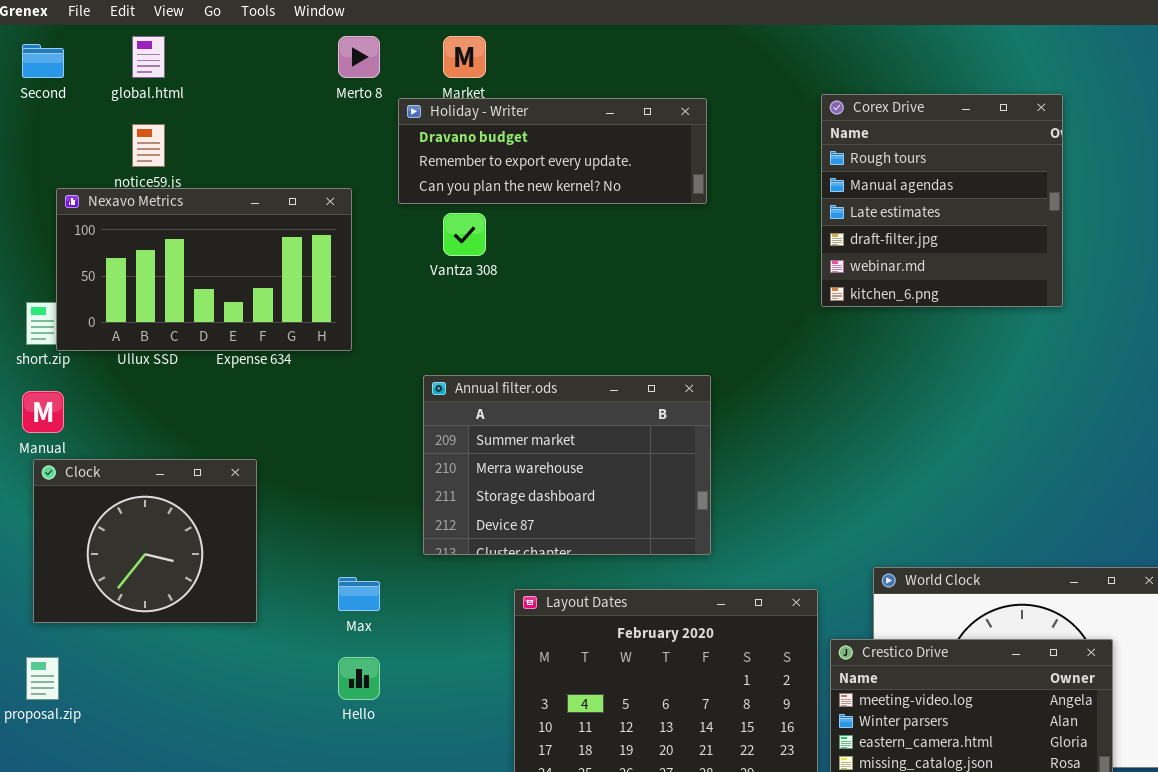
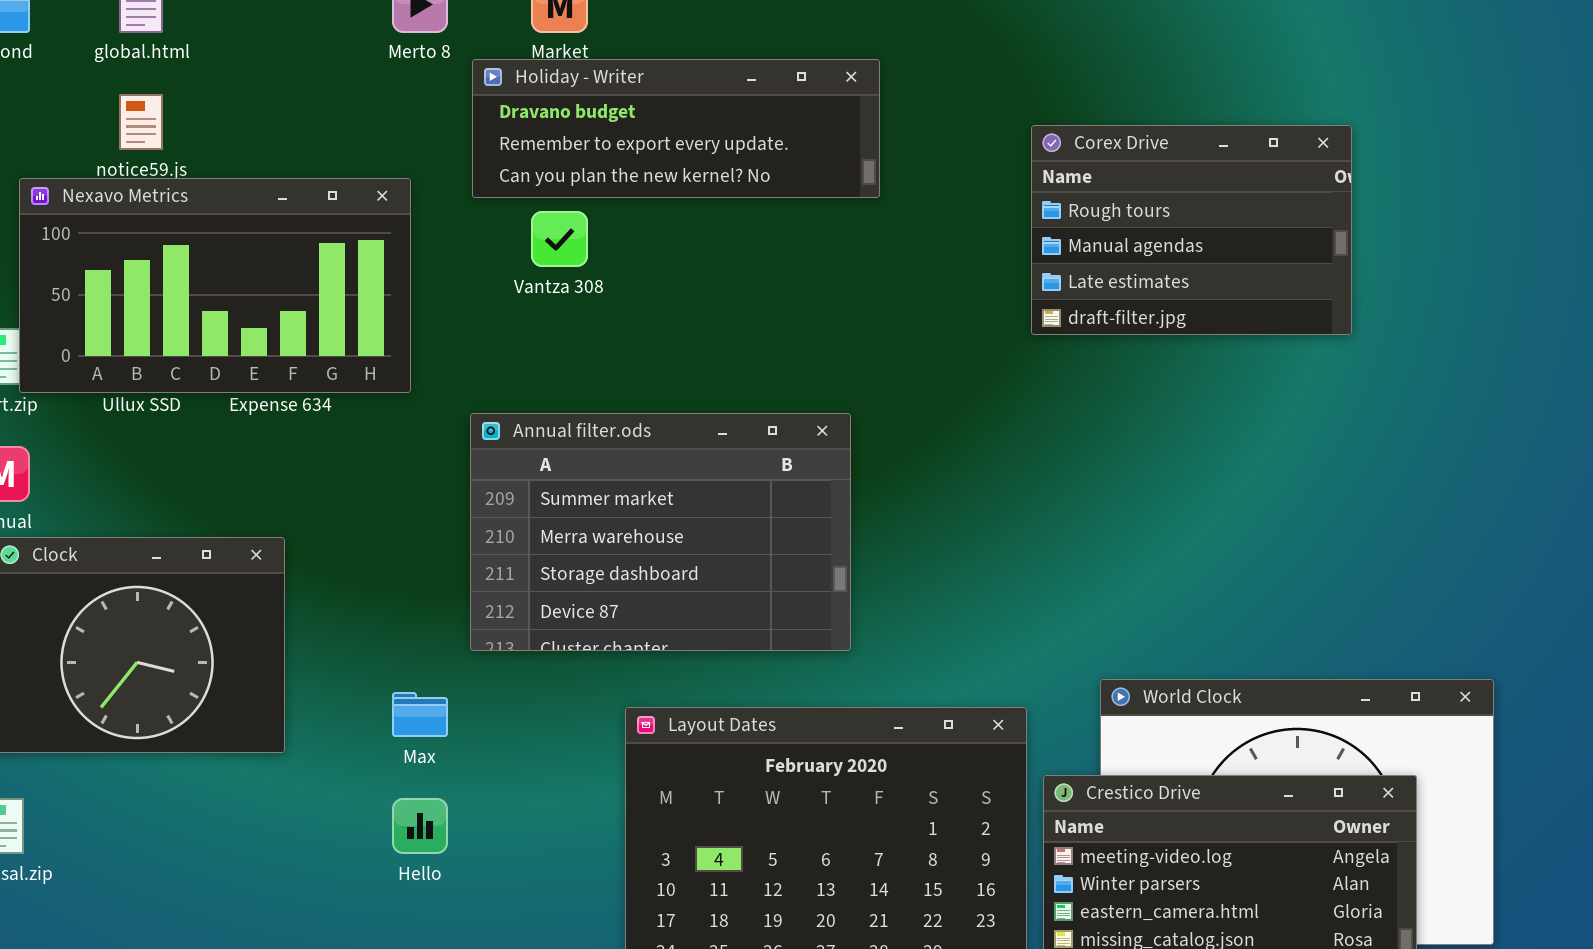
Corex Drive: [821,94,1063,307] -> [1031,125,1352,335], resized
Annual filter.ods: [423,375,711,555] -> [470,413,851,651], moved

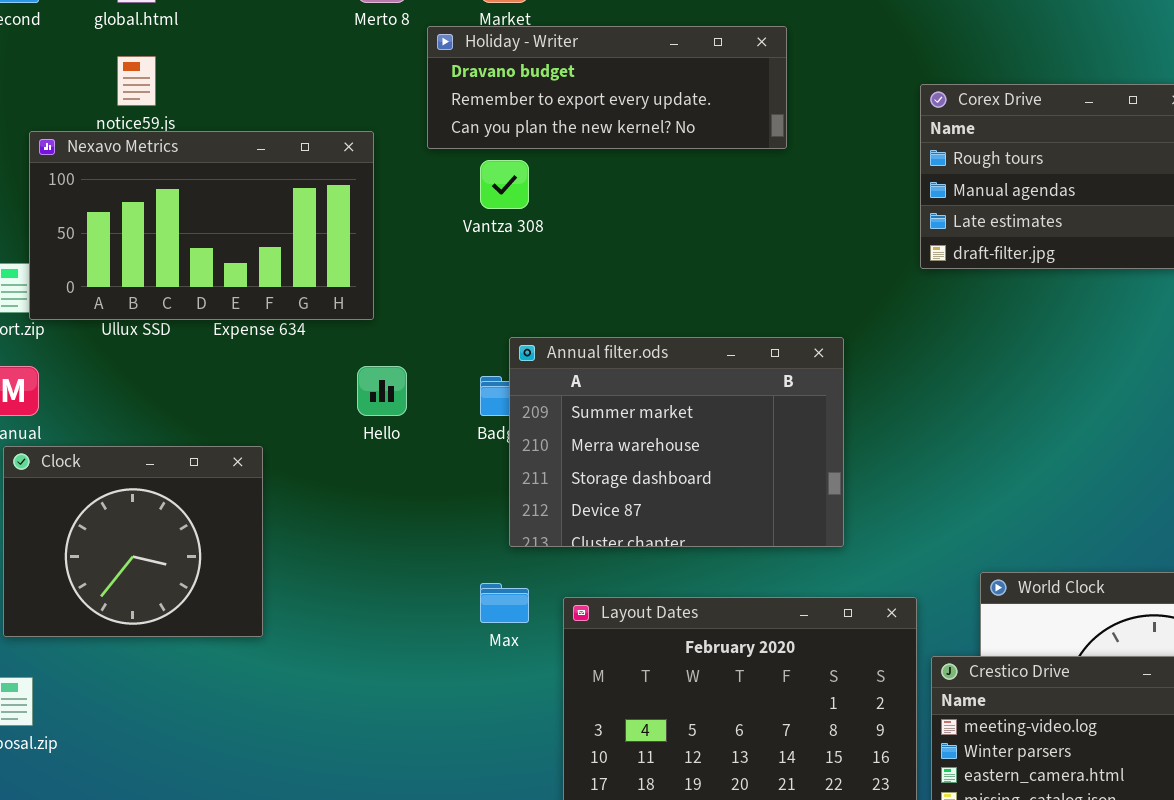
Annual filter.ods: [470,413,851,651] -> [509,337,844,547], moved
Max: [392,692,448,737] -> [480,583,529,623], moved
Hello: [392,798,448,854] -> [357,366,407,416], moved

